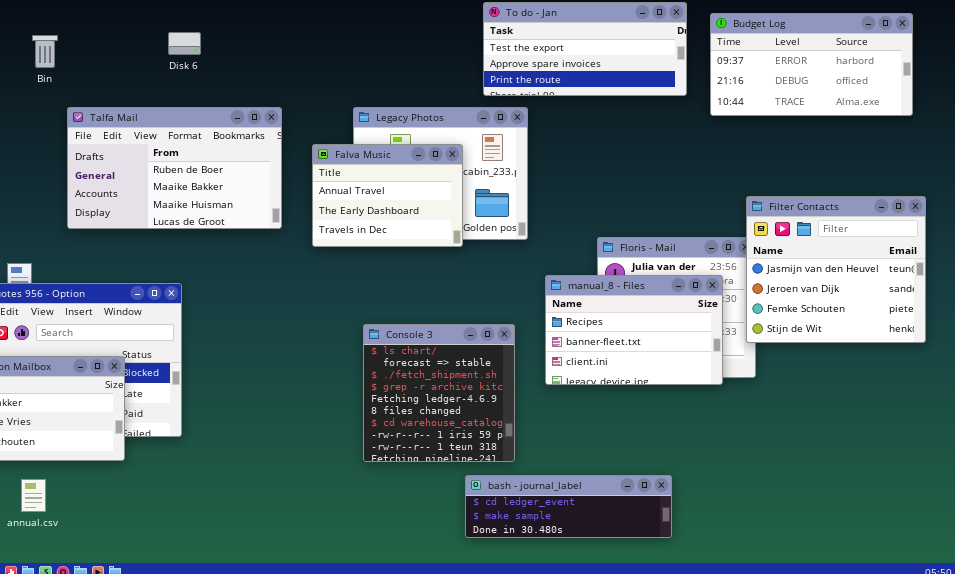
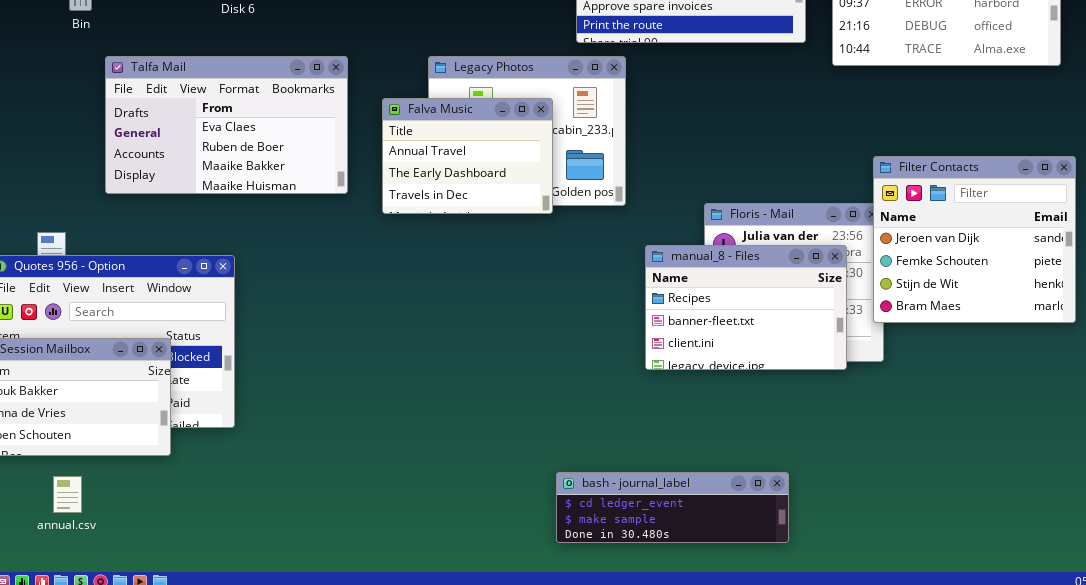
Talfa Mail: [67,107,282,229] -> [105,56,348,194], scrolled up 1 row
Filter Contacts: [746,196,926,343] -> [873,156,1076,323], scrolled down 1 row
Console 3: [363,324,515,462] -> none, closed

